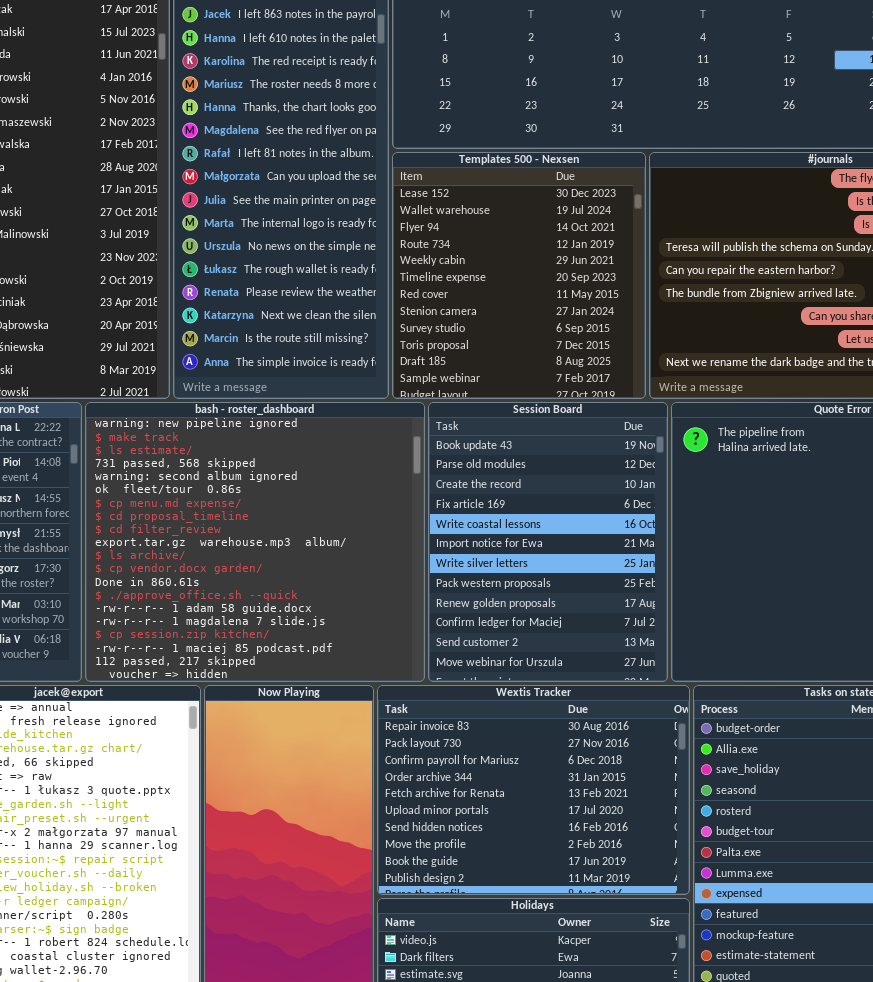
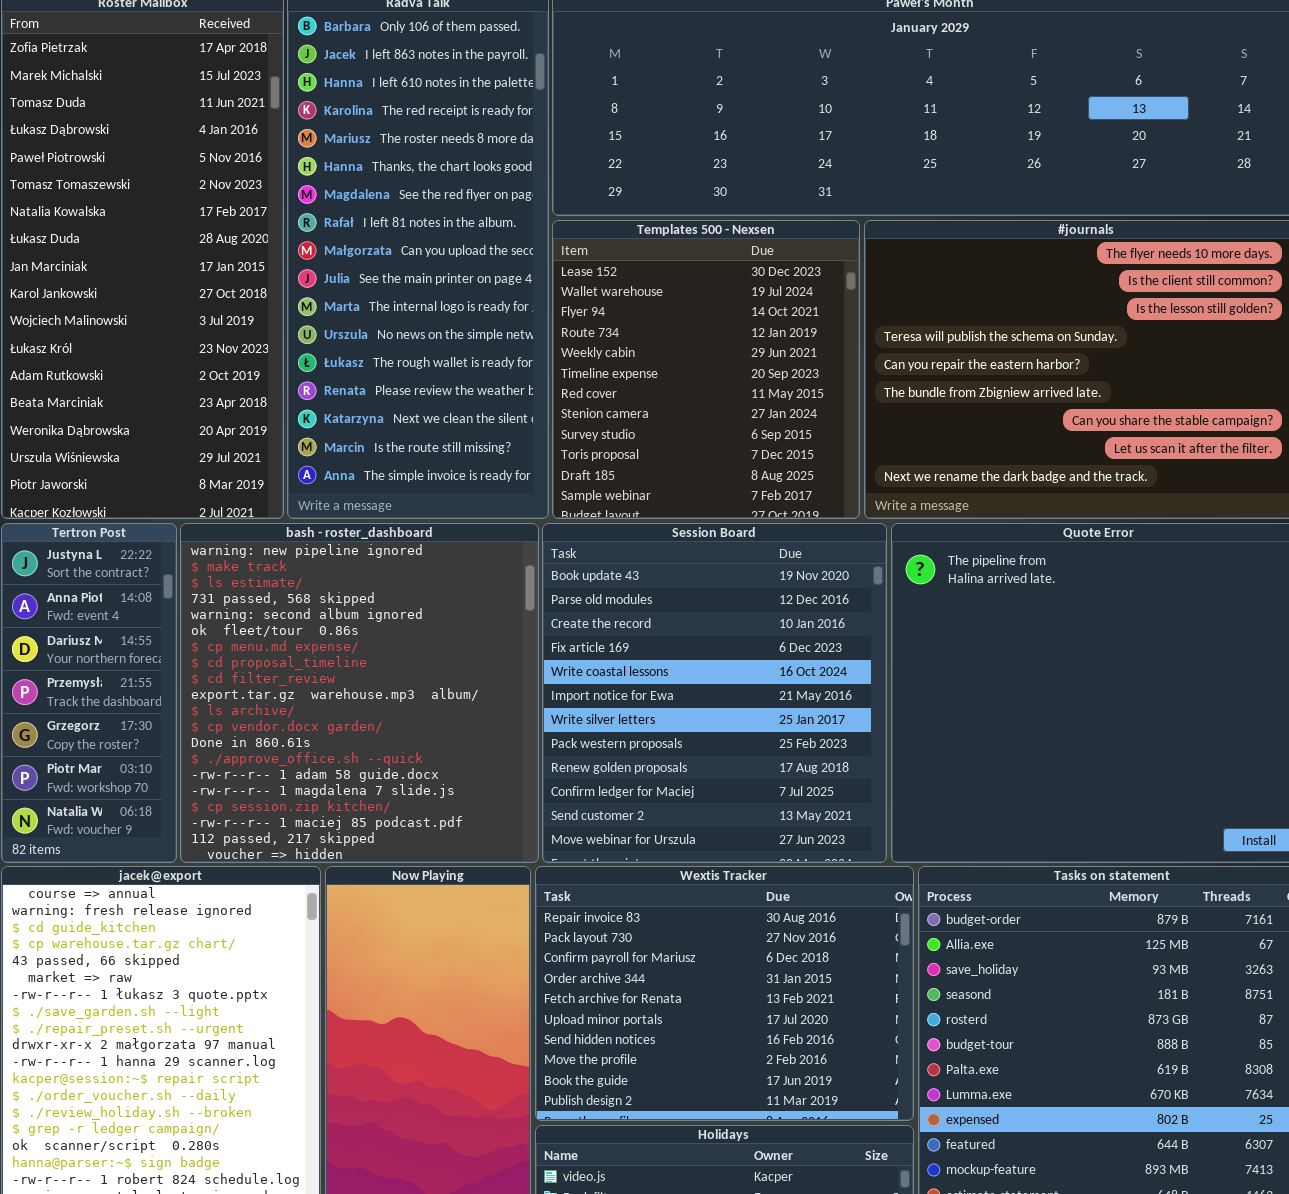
bash - roster_dashboard: [85,402,425,682] -> [180,523,539,863], resized
Session Board: [428,402,668,682] -> [542,523,887,863], resized

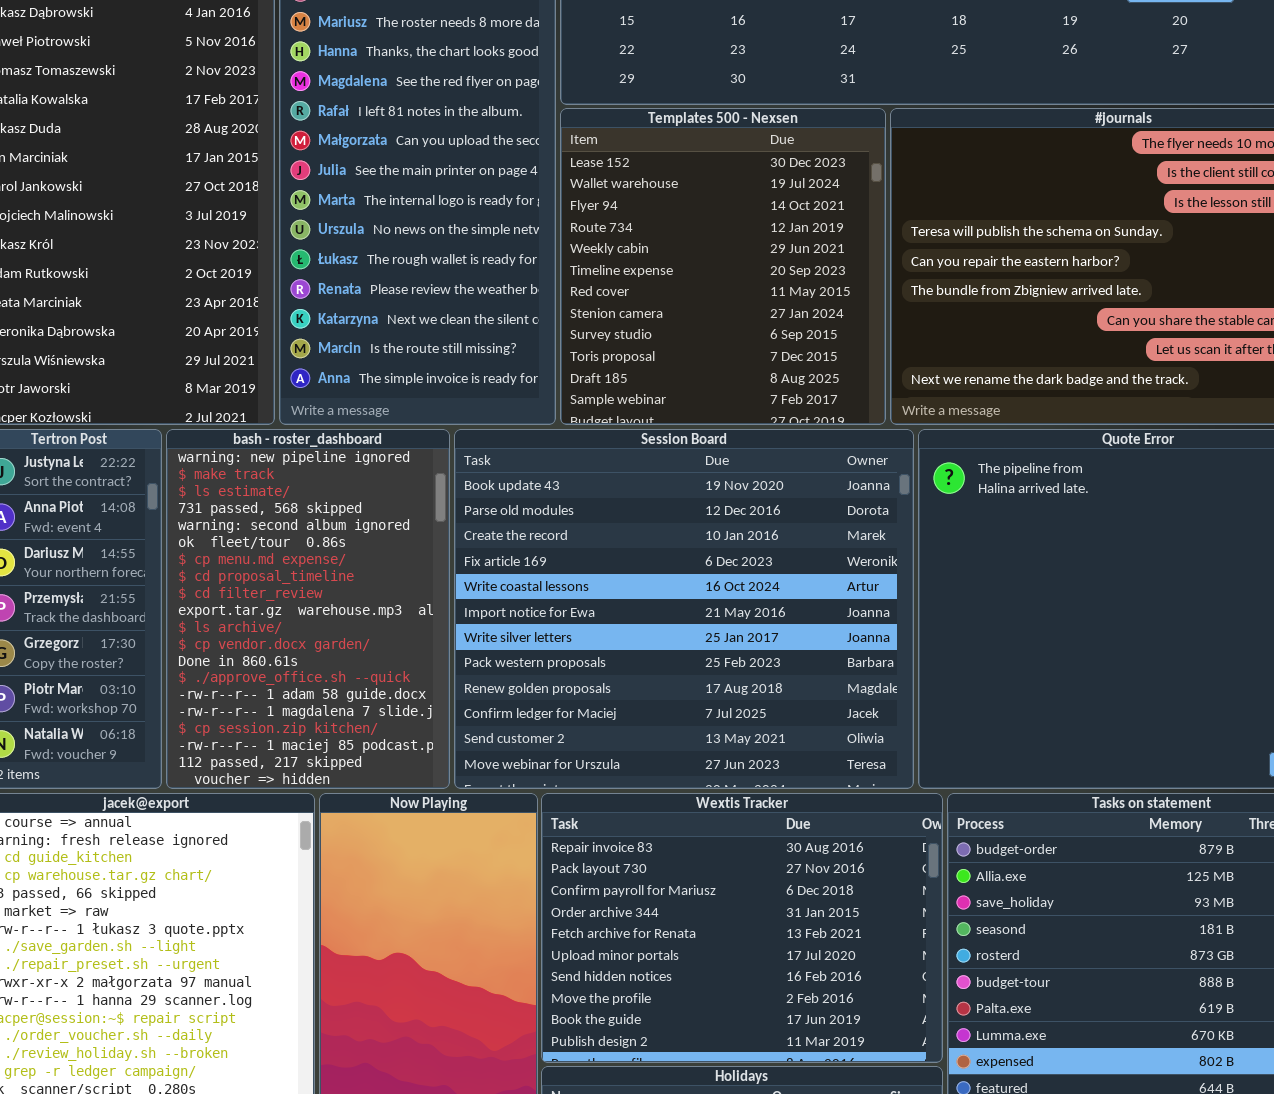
bash - roster_dashboard: [180,523,539,863] -> [166,429,450,789], resized
Session Board: [542,523,887,863] -> [454,429,914,789], resized

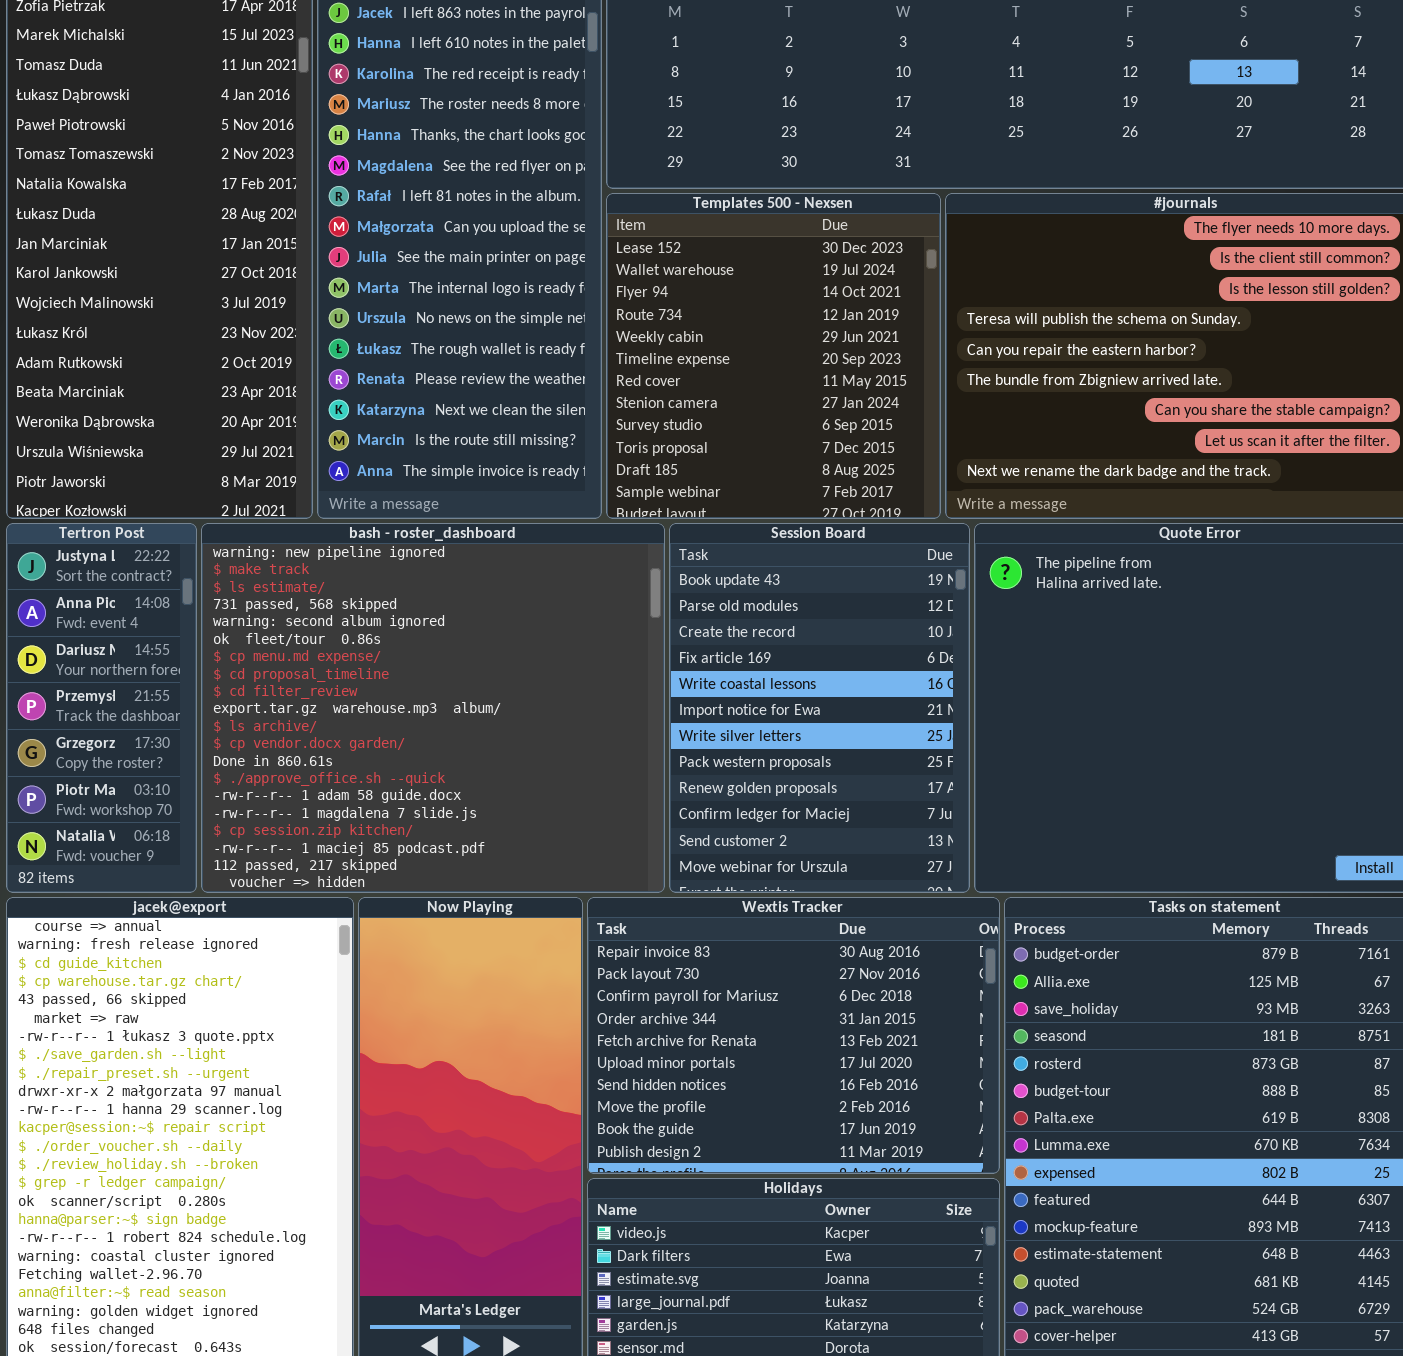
bash - roster_dashboard: [166,429,450,789] -> [201,523,665,893], resized
Session Board: [454,429,914,789] -> [669,523,970,893], resized

